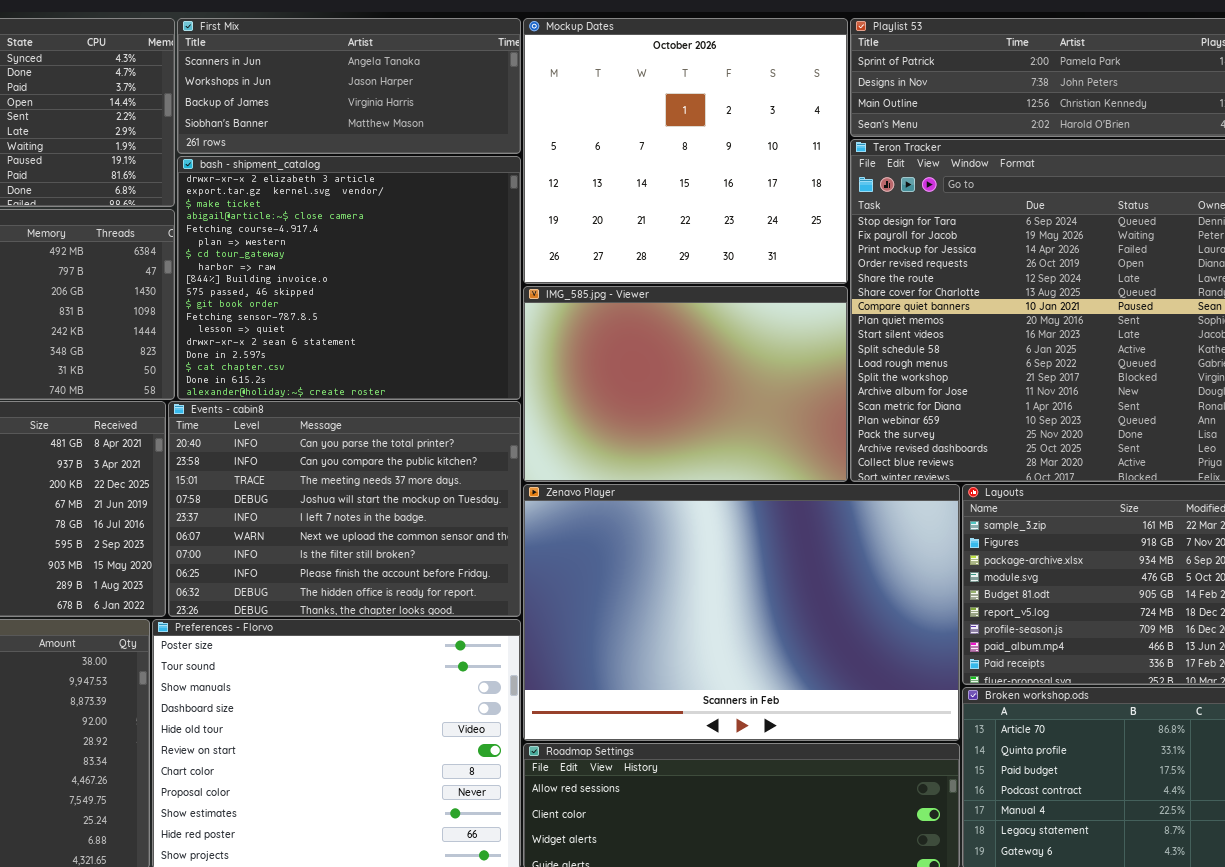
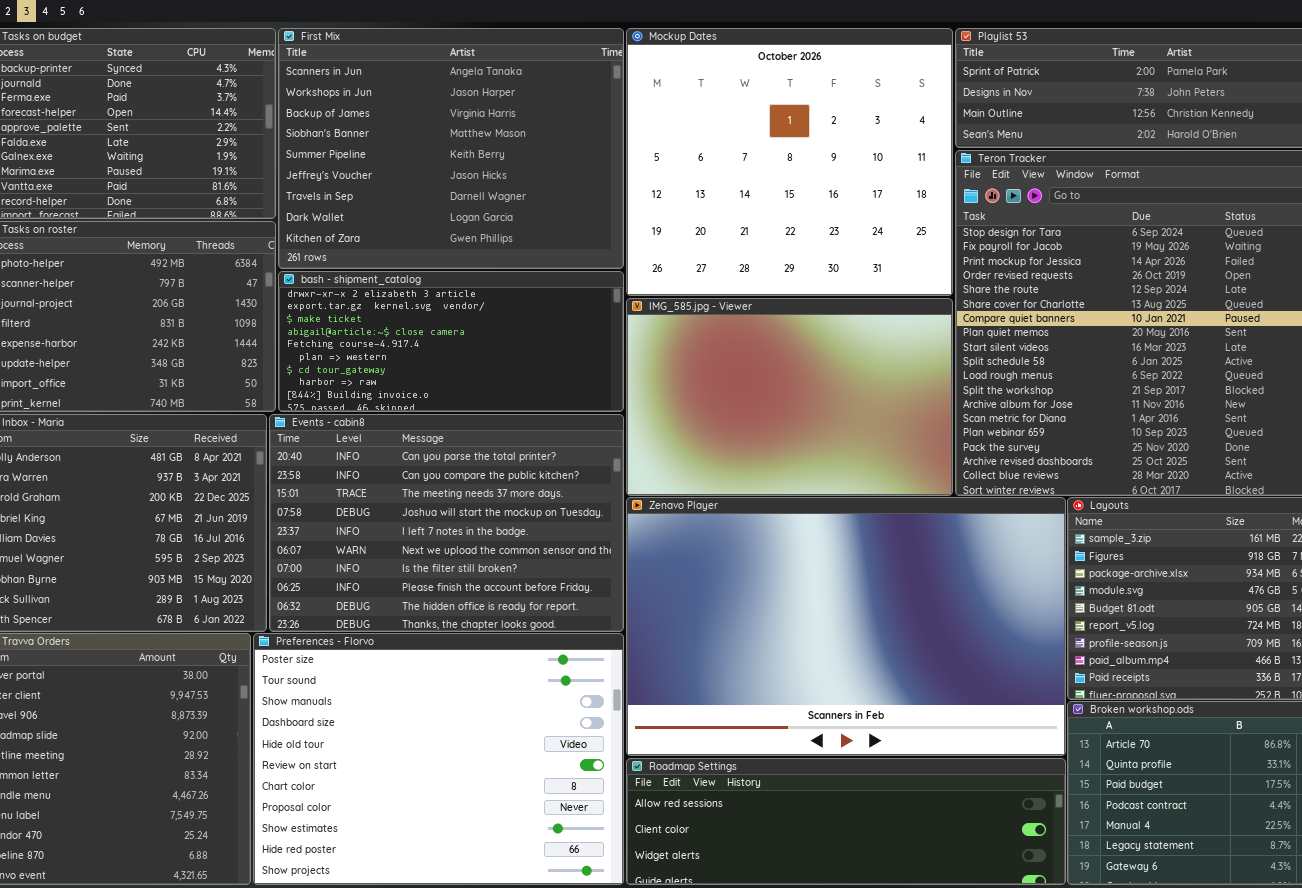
First Mix: [177,18,521,154] -> [278,28,624,269], resized
bash - shipment_catalog: [177,156,521,400] -> [278,271,624,412], resized

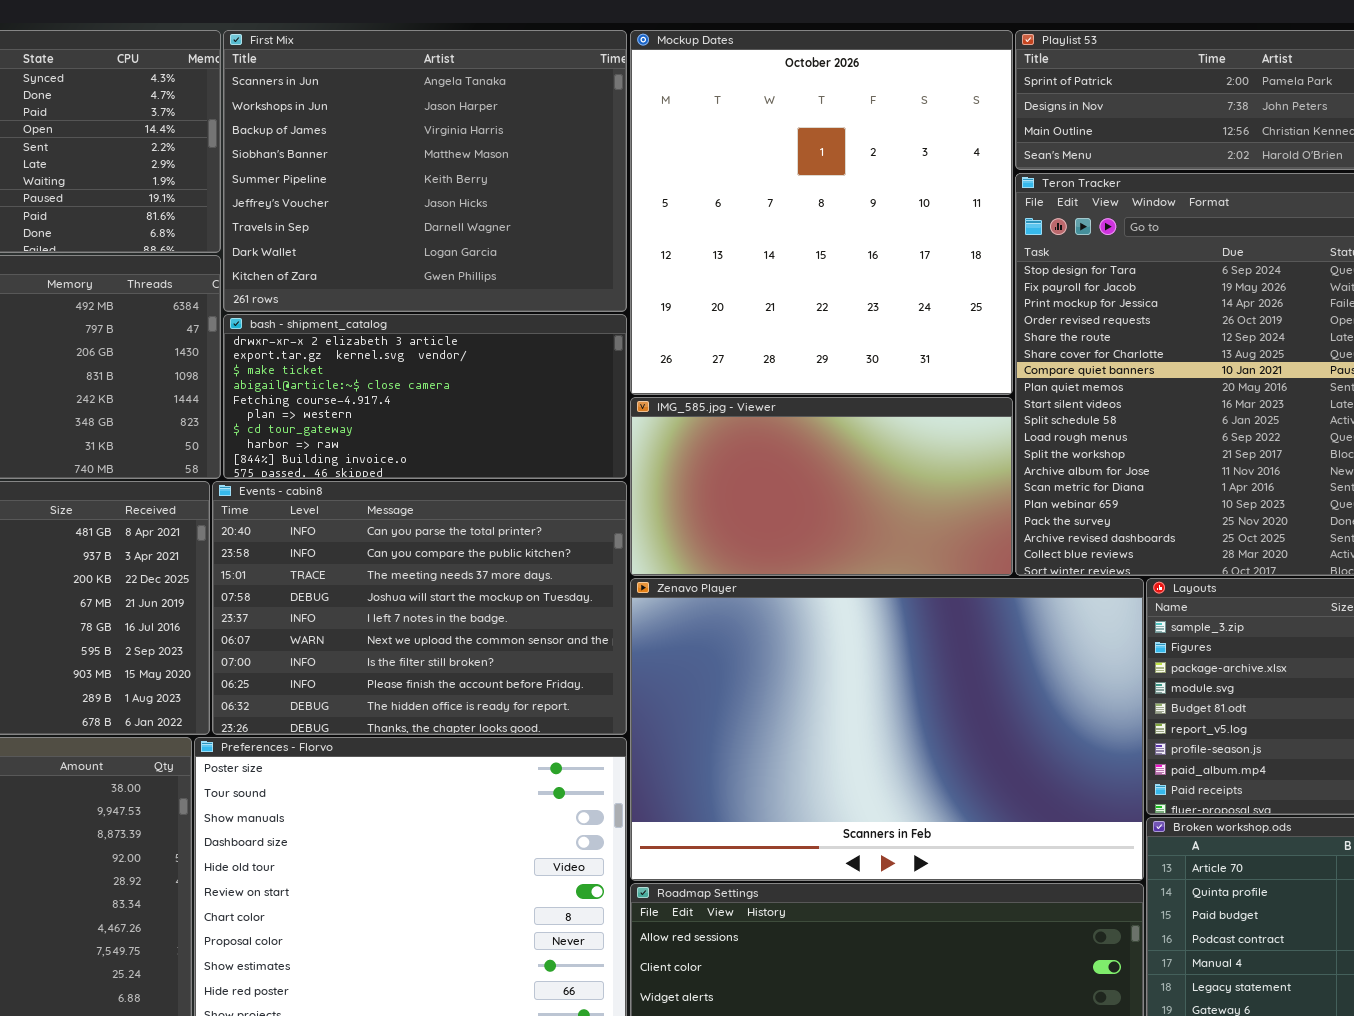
Mockup Dates: [626,28,953,296] -> [630,30,1013,395], resized
IMG_585.jpg - Viewer: [626,298,953,496] -> [630,397,1013,576], resized

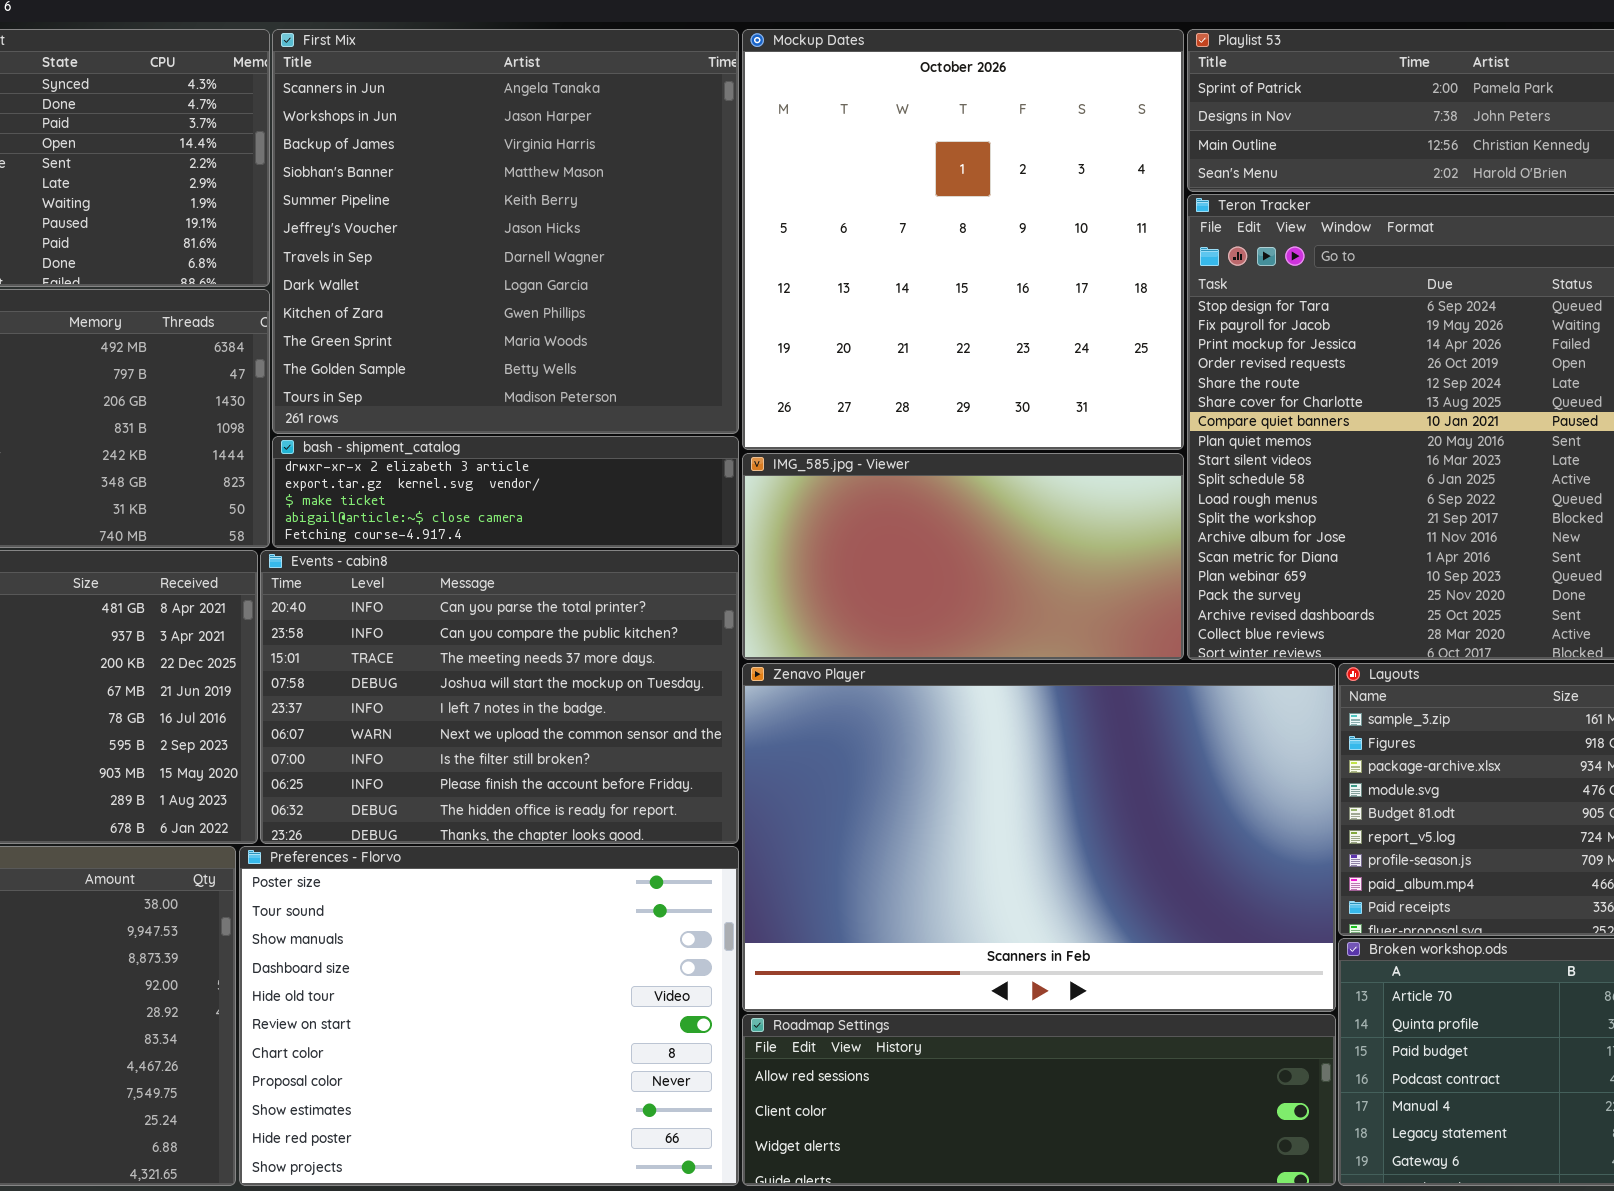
First Mix: [223,30,627,312] -> [272,29,739,434], resized
bash - shipment_catalog: [223,314,627,479] -> [272,436,739,548], resized

